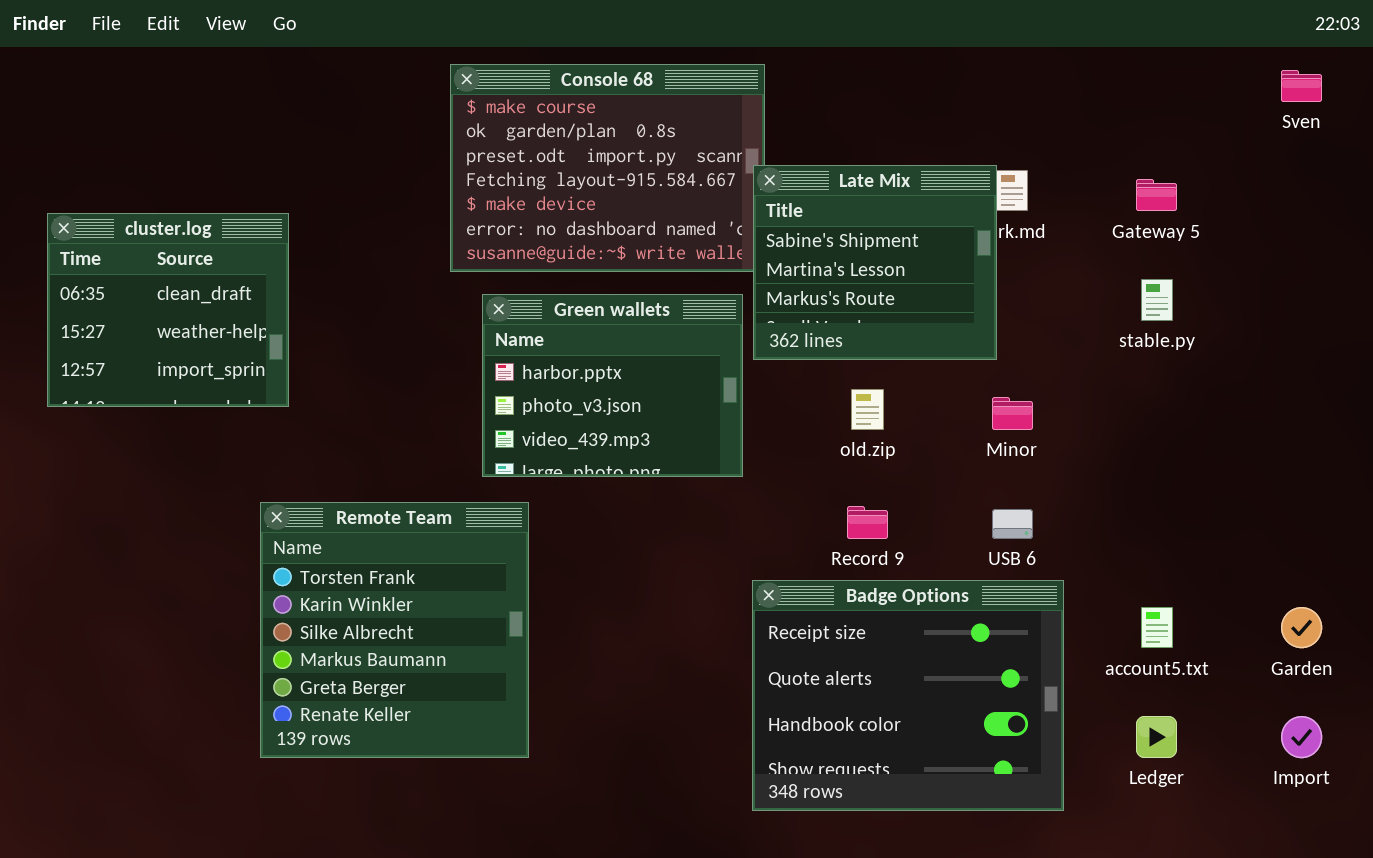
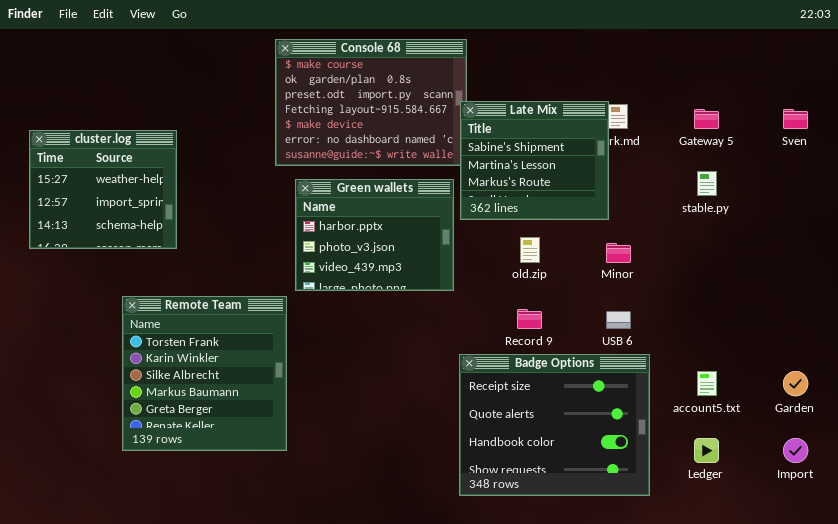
Sven: [1281,70,1322,102] -> [783,109,808,129], moved
cluster.log: [47,213,289,407] -> [29,130,177,249], scrolled down 1 row
Remote Team: [260,502,529,758] -> [122,296,287,451], moved

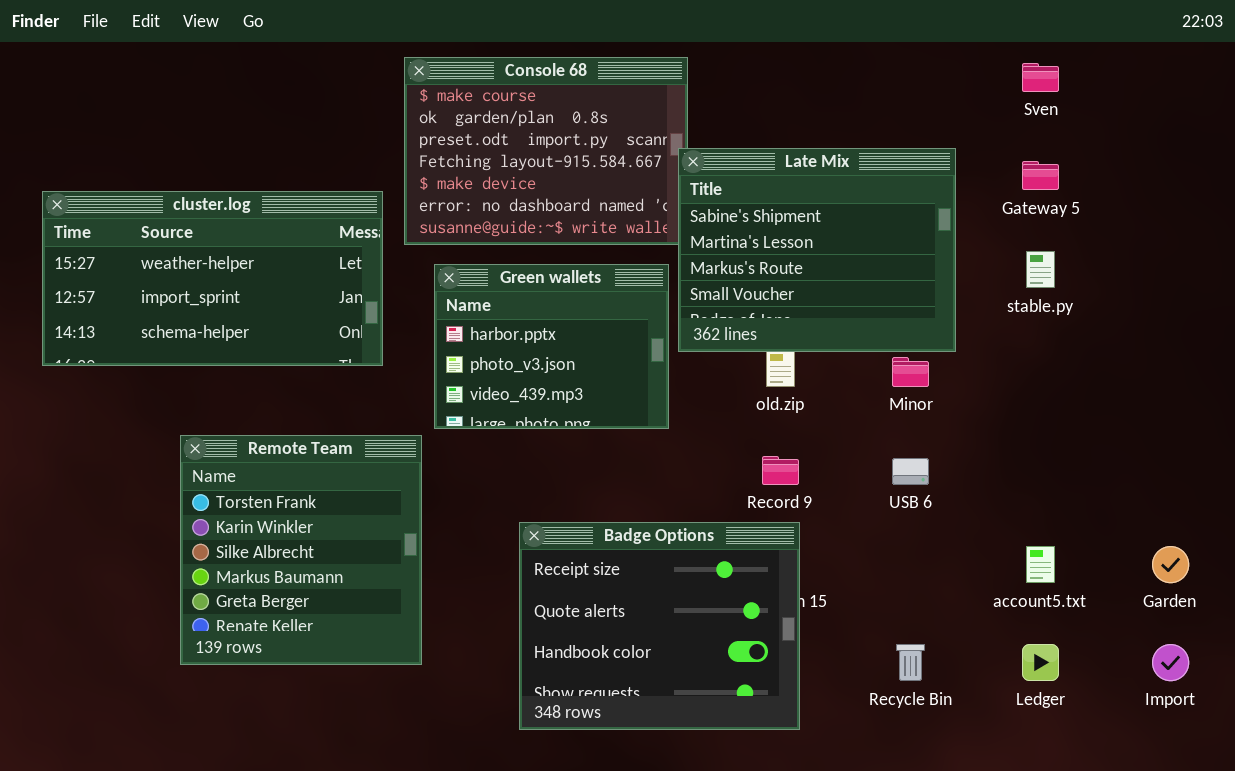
Late Mix: [460,101,609,220] -> [678,148,956,352], resized
Sven: [783,109,808,129] -> [1022,63,1059,92], moved
cluster.log: [29,130,177,249] -> [42,191,383,366], resized
Badge Options: [459,354,650,496] -> [519,522,800,730], moved

